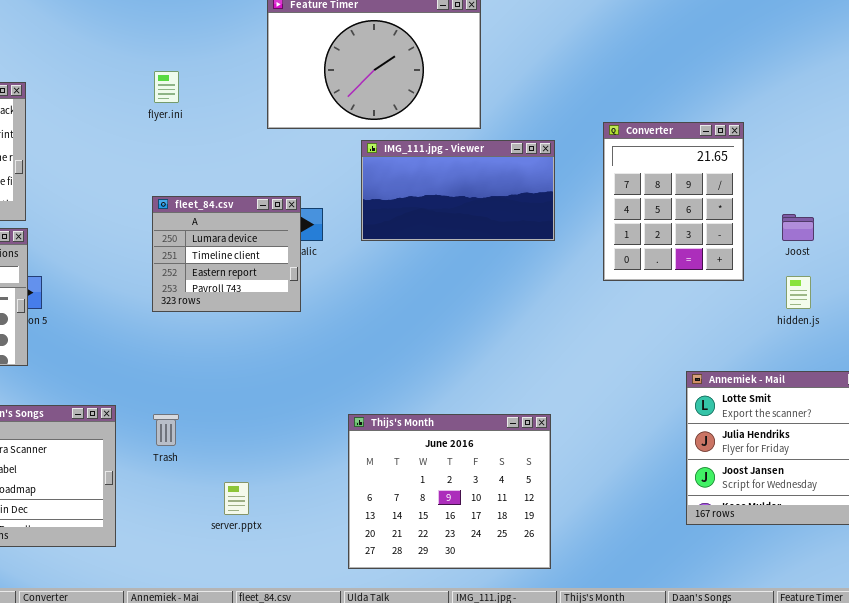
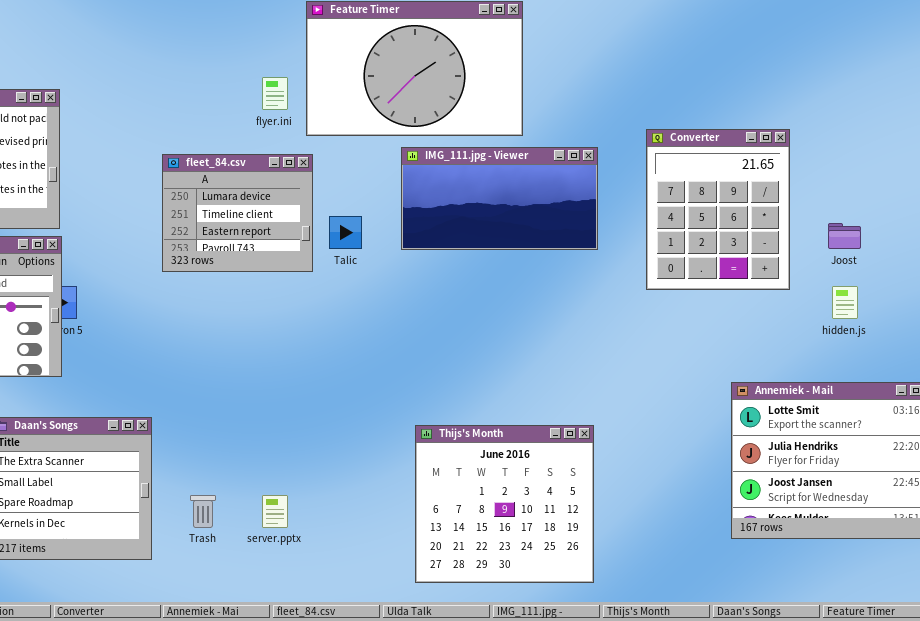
flyer.ini: [154,71,179,103] -> [262,77,288,110], moved
fleet_84.csv: [152,196,301,312] -> [162,154,313,272], moved
Trash: [153,414,179,446] -> [190,495,216,528], moved
Thijs's Month: [348,414,551,569] -> [415,425,594,583], resized

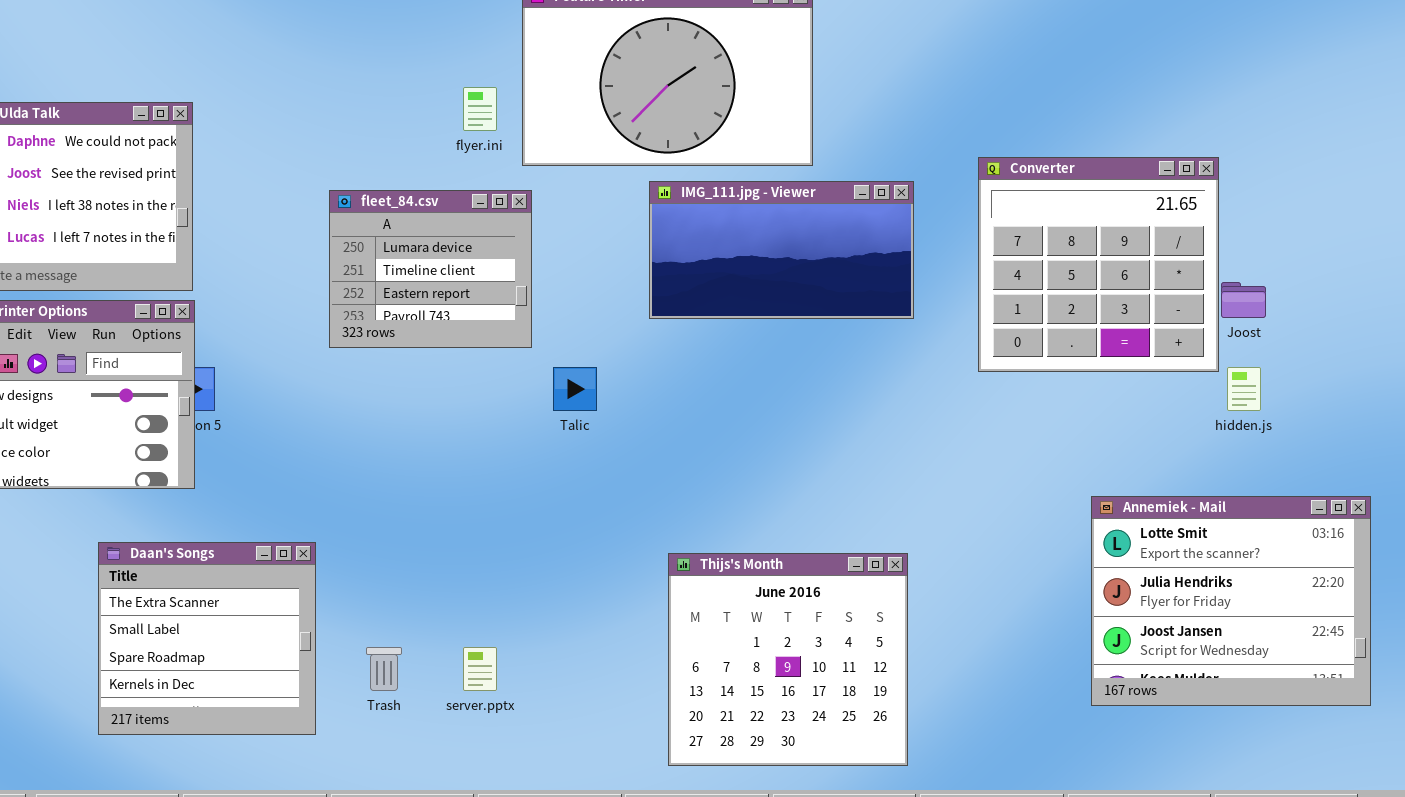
Converter: [646,129,790,290] -> [978,157,1219,372], resized
Talic: [329,216,362,249] -> [553,367,597,411], moved

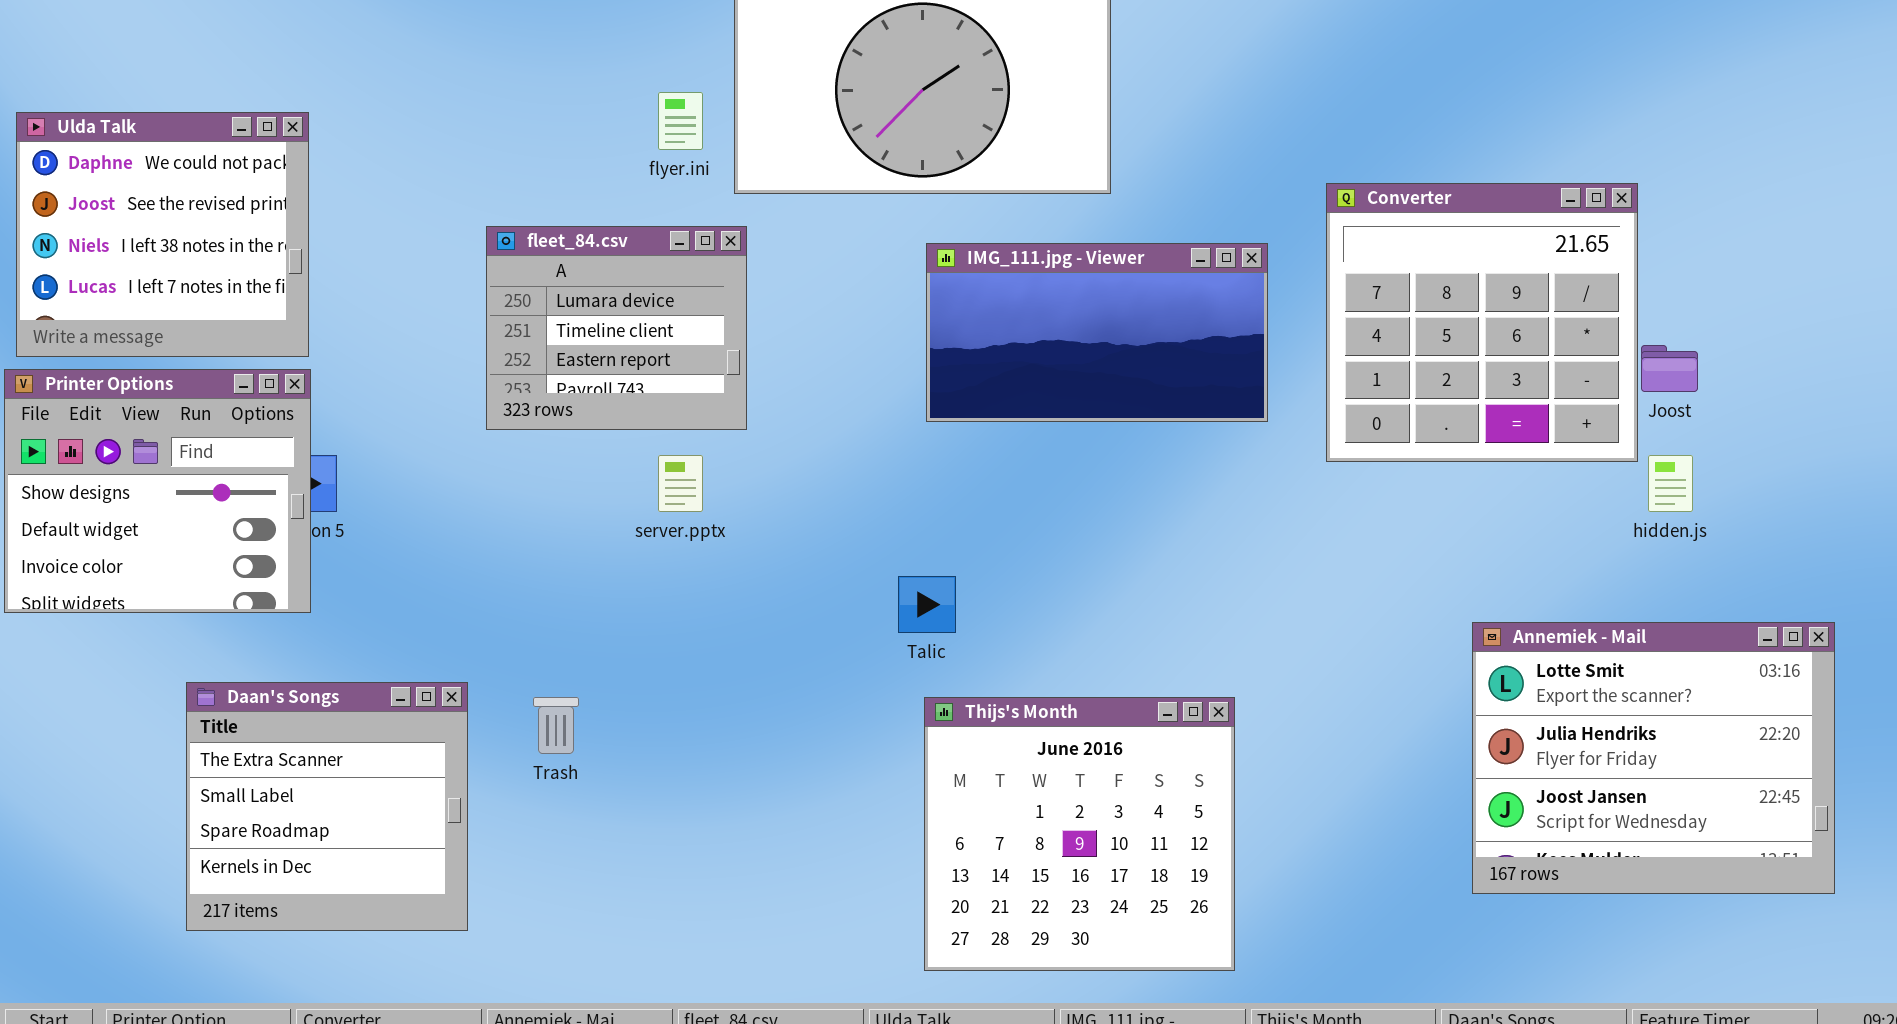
IMG_111.jpg - Viewer: [649,181,914,319] -> [926,243,1268,422], moved
Talic: [553,367,597,411] -> [898,576,956,633], moved
Trash: [366,647,402,691] -> [533,697,579,754], moved
server.pptx: [463,647,497,691] -> [658,455,703,512], moved

